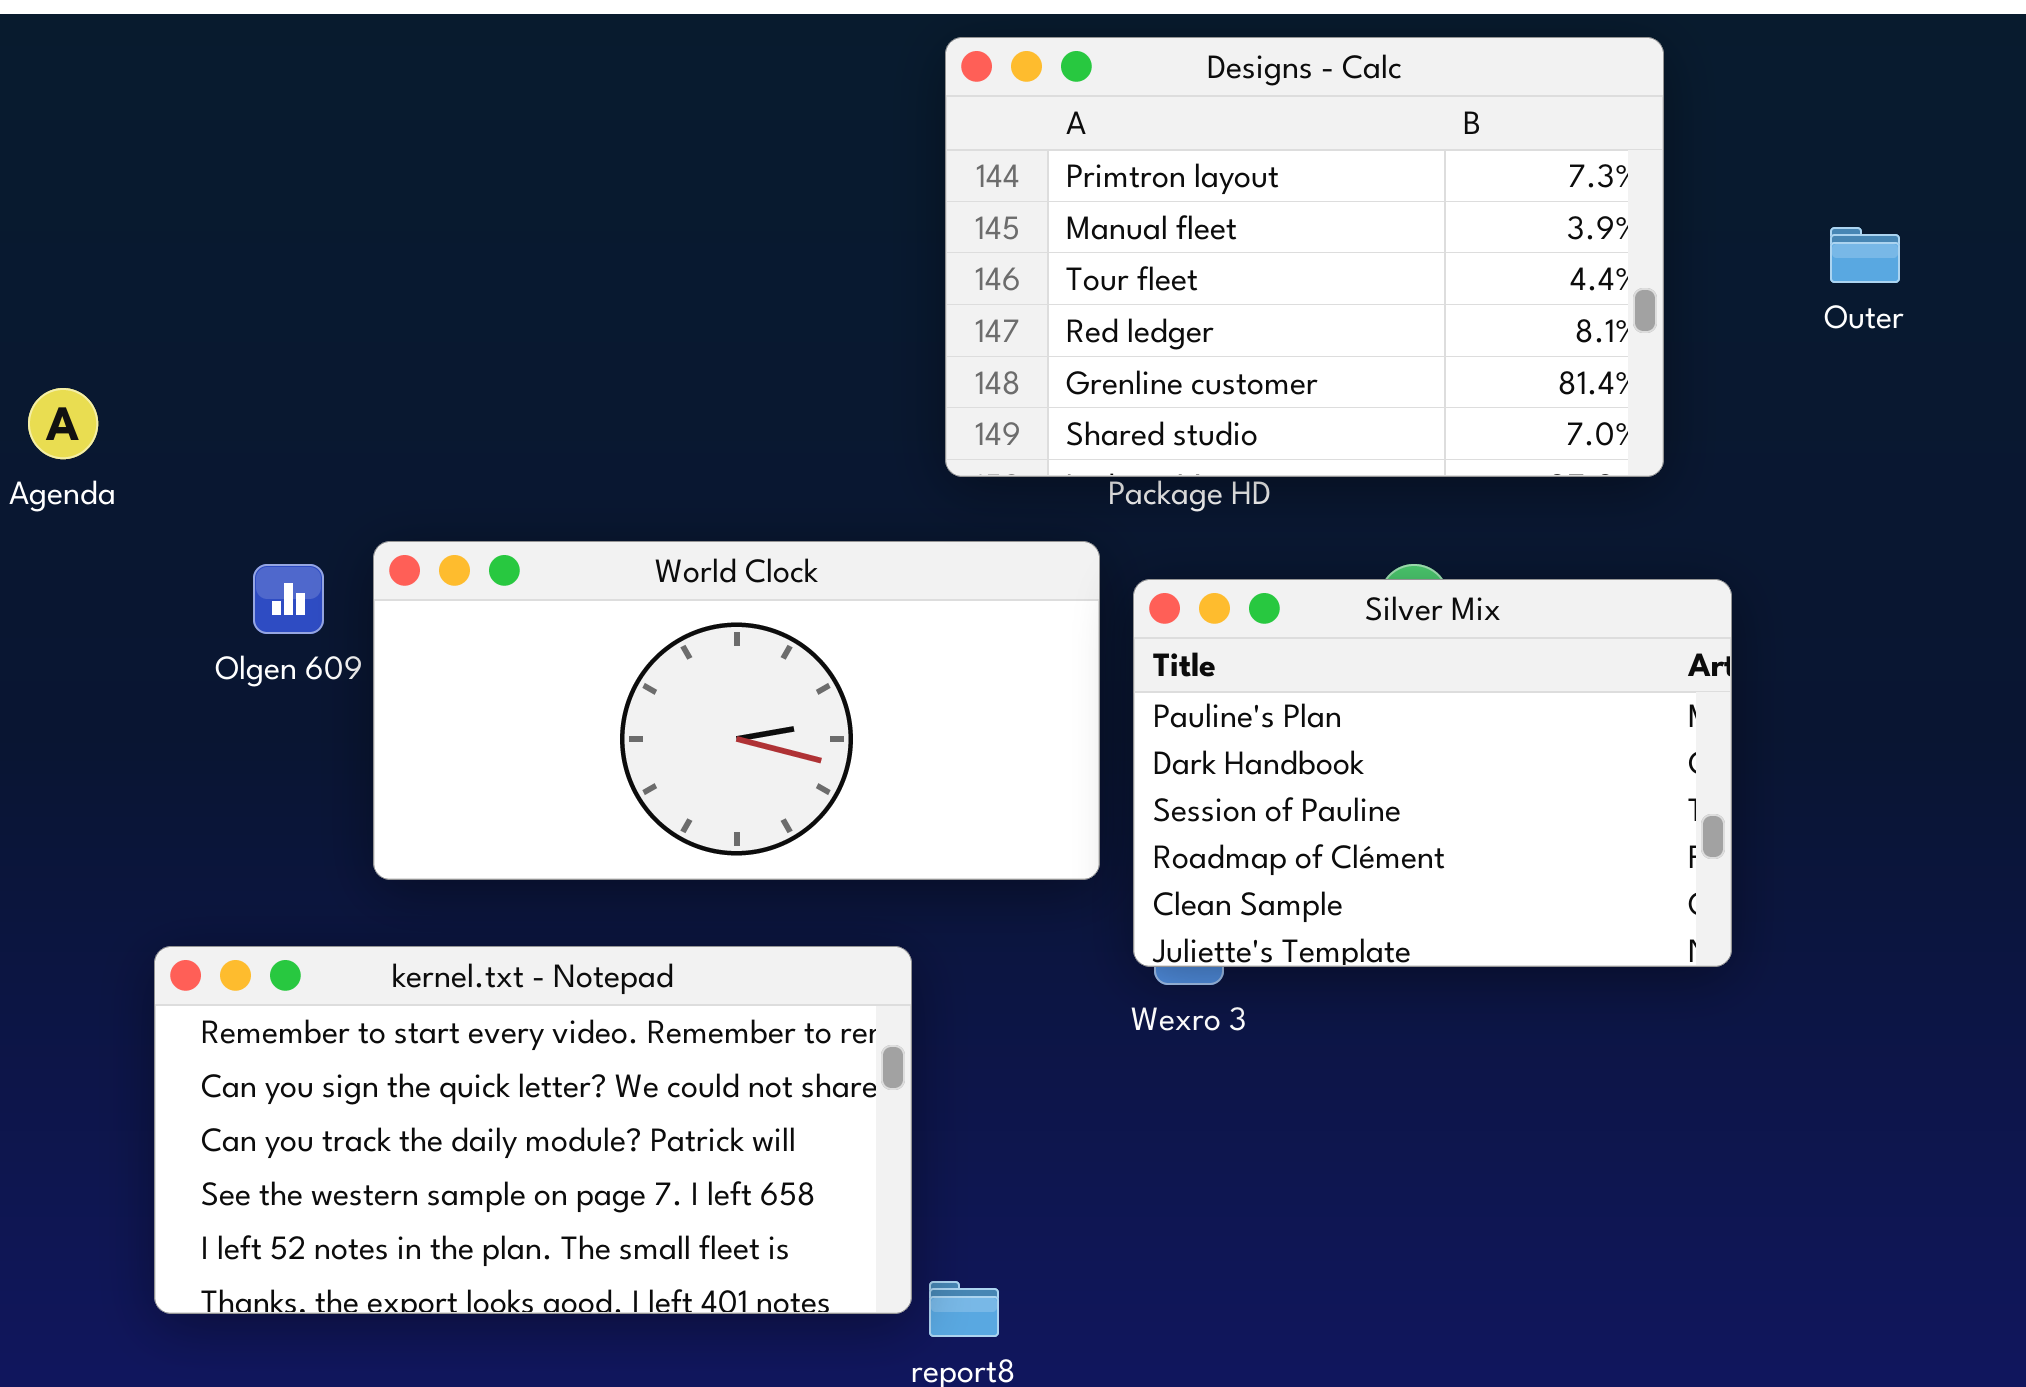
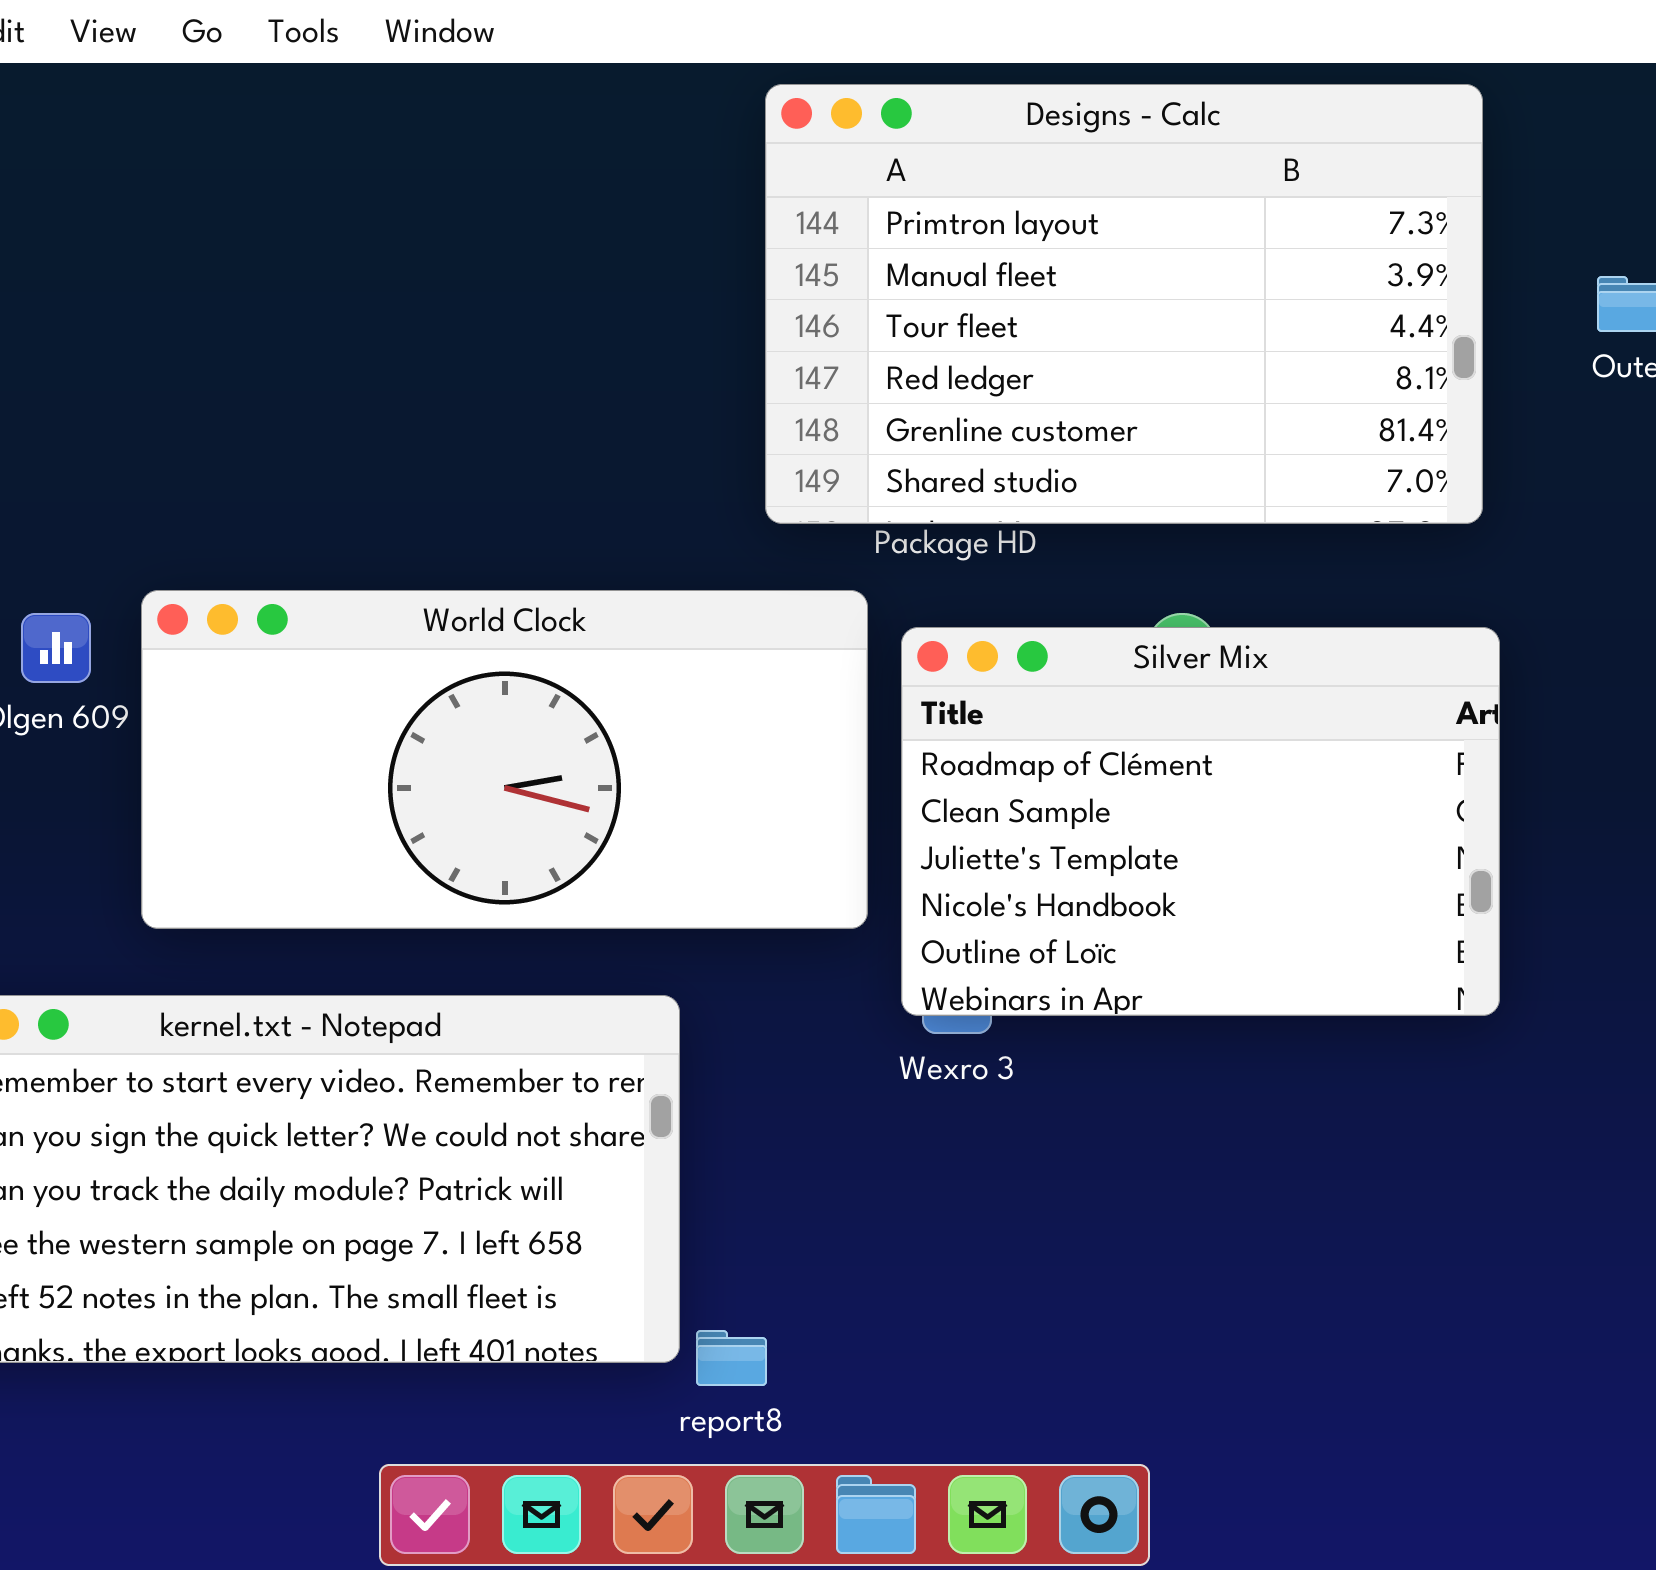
Designs - Calc: [945,37,1664,477] -> [765,84,1483,524], moved
Silver Mix: [1133,579,1732,967] -> [901,627,1500,1016], scrolled down 3 rows

